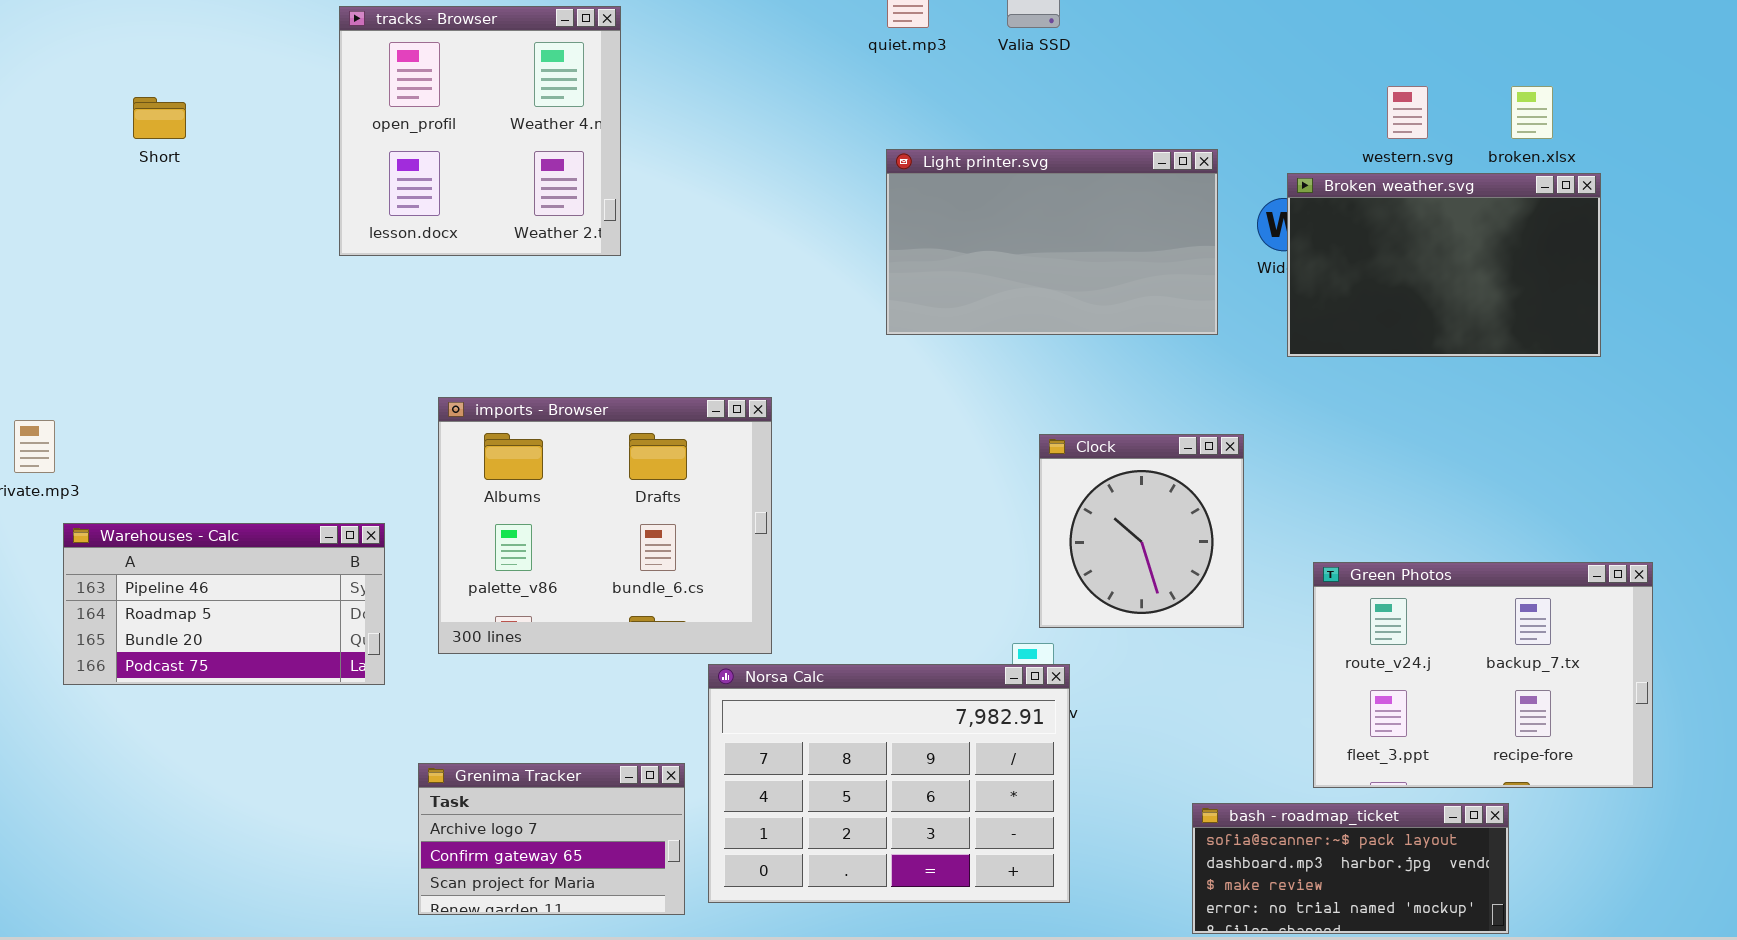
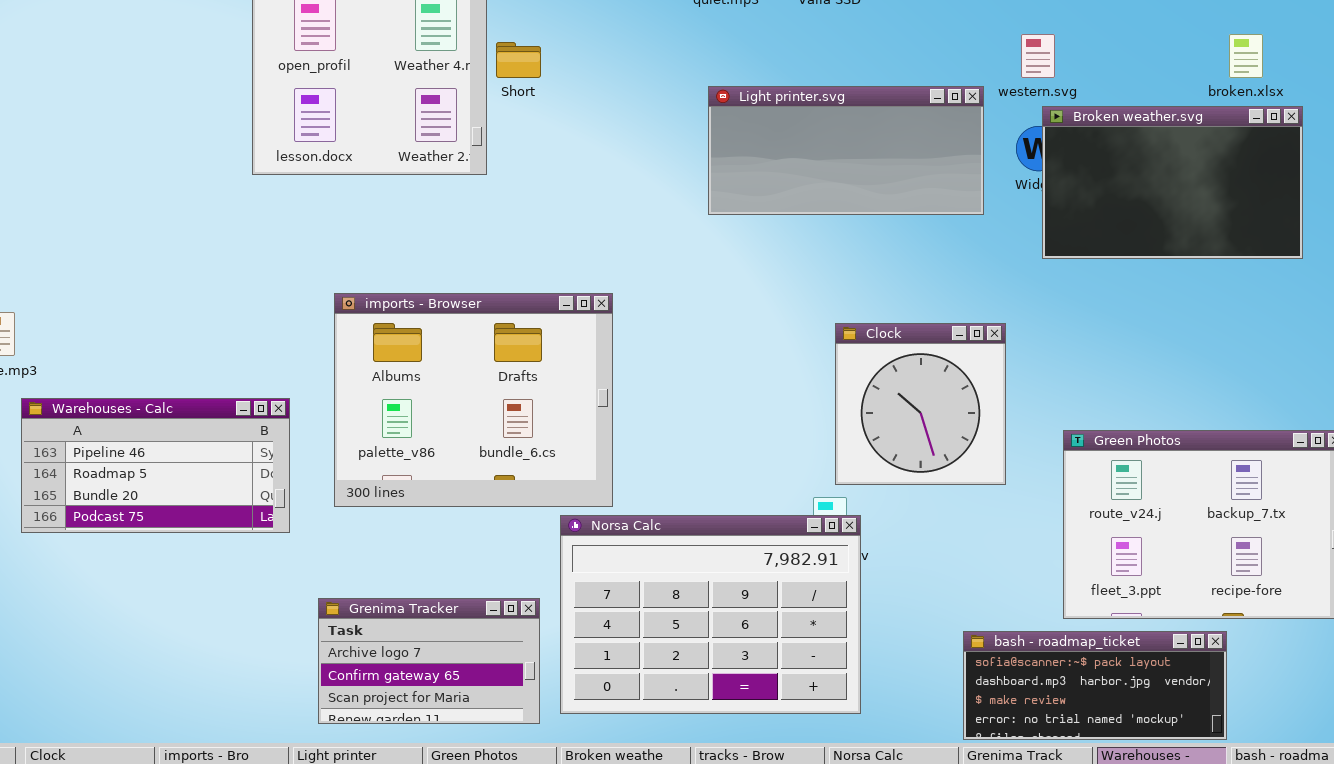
western.svg: [1387,86,1428,139] -> [1021,34,1055,78], moved
Short: [133,97,186,139] -> [496,42,541,78], moved
Light printer.svg: [886,149,1218,335] -> [708,86,984,215], resized

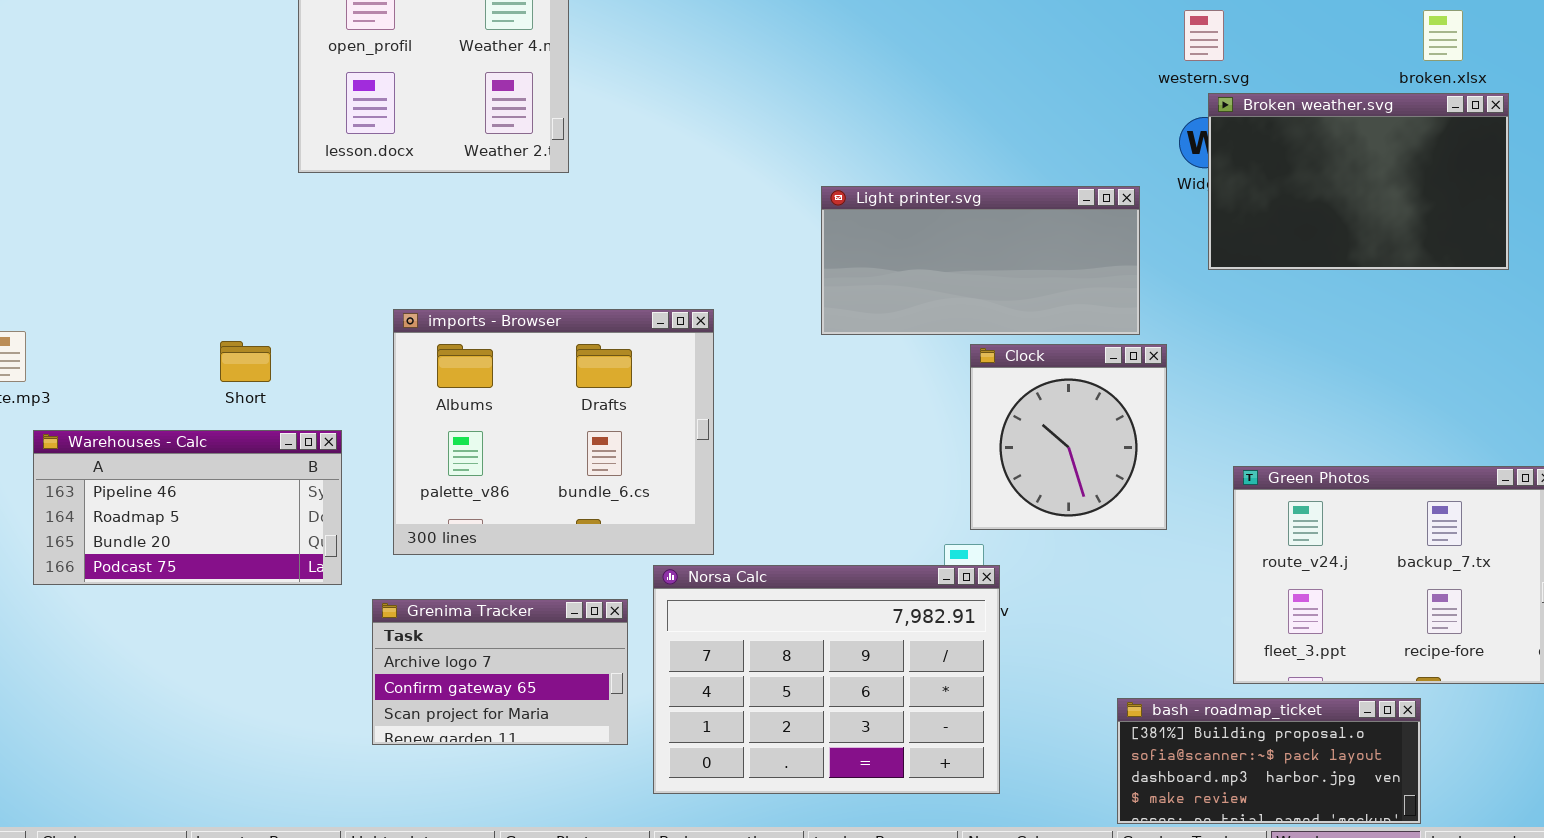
Short: [496,42,541,78] -> [220,341,271,382], moved
Light printer.svg: [708,86,984,215] -> [821,186,1140,335], moved
Grenima Tracker: [318,598,540,724] -> [372,599,628,745], moved
bash - roadmap_ticket: [963,631,1227,740] -> [1117,698,1421,824], scrolled up 1 row

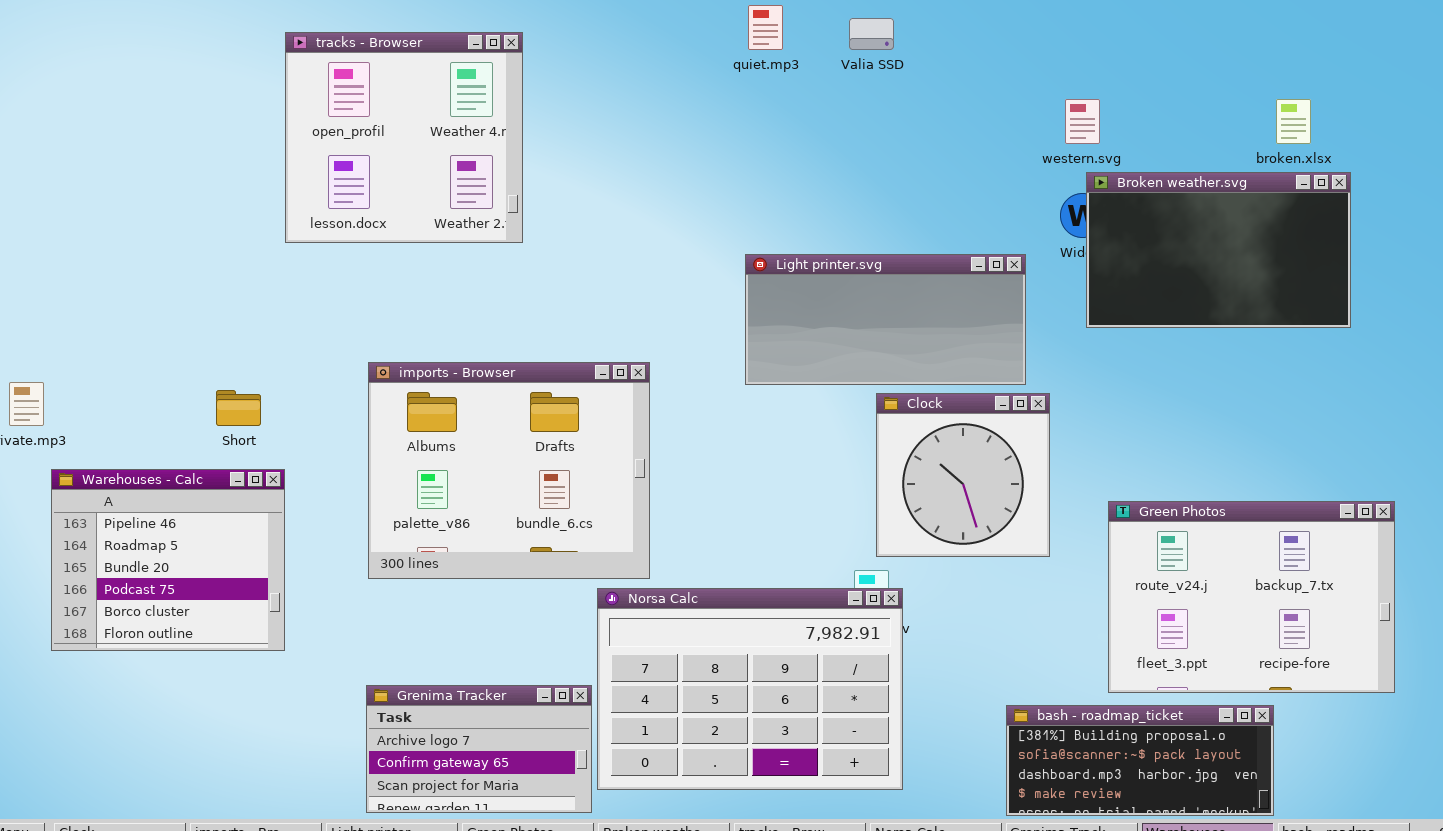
Warehouses - Calc: [33,430,342,585] -> [51,469,285,651], resized
Grenima Tracker: [372,599,628,745] -> [366,685,592,813], moved

